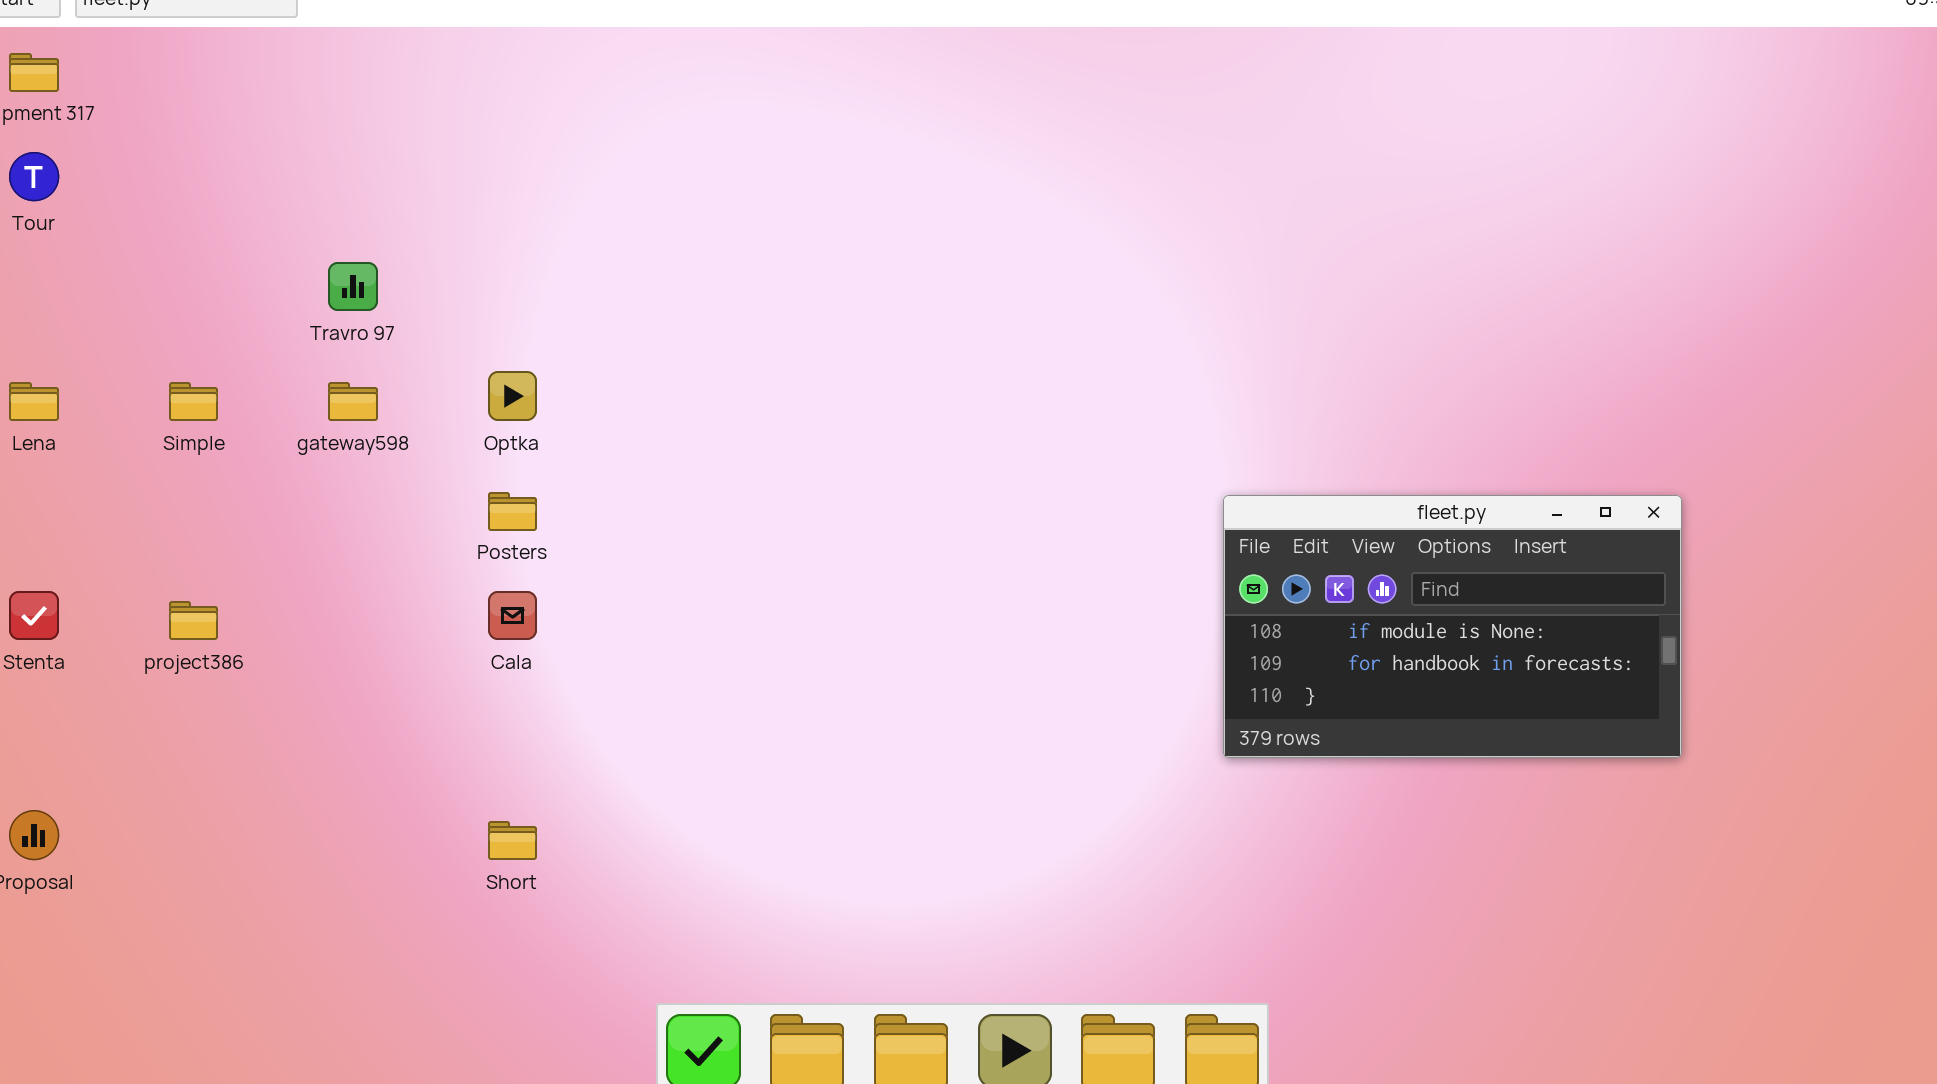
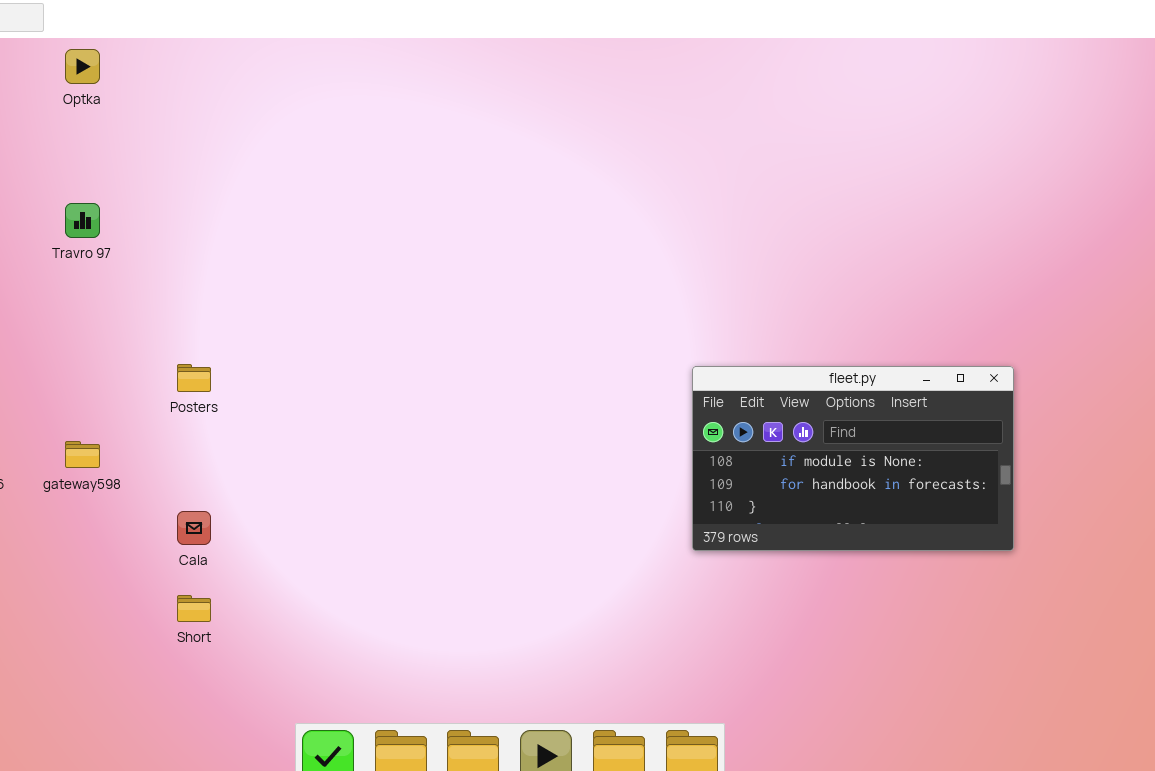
Optka: [488,371,537,421] -> [65,49,100,84], moved
gateway598: [328,382,378,421] -> [65,441,100,468], moved
Cala: [488,591,537,640] -> [177,511,211,545], moved

